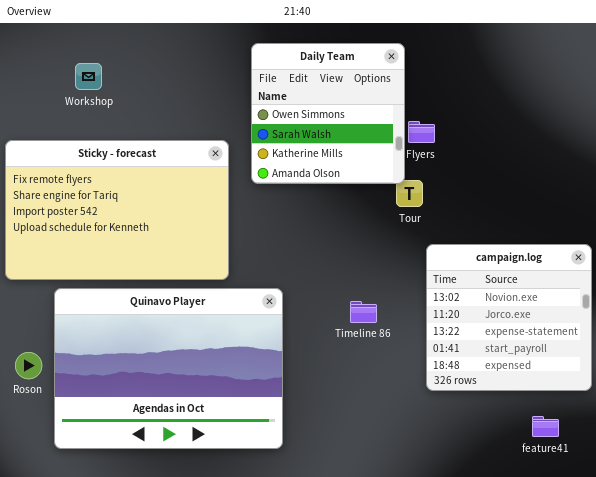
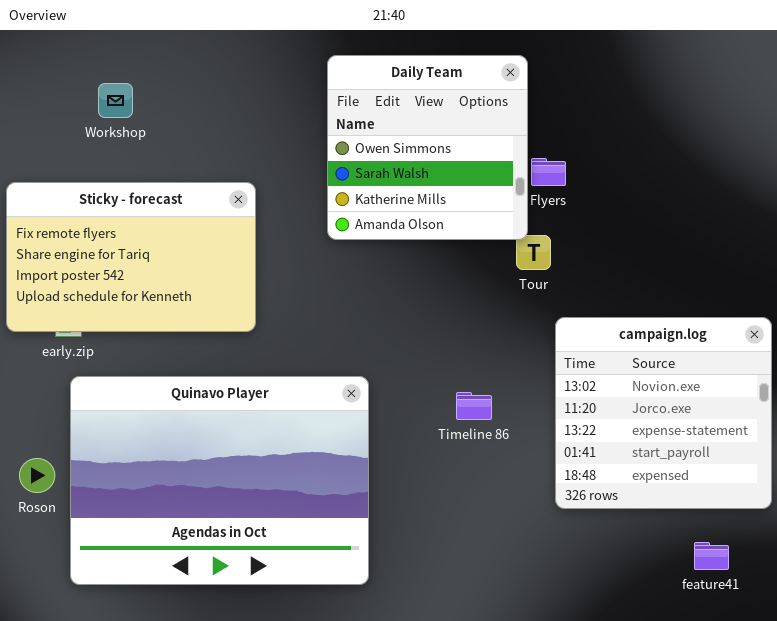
Sticky - forecast: [5,140,229,280] -> [6,182,256,332], resized

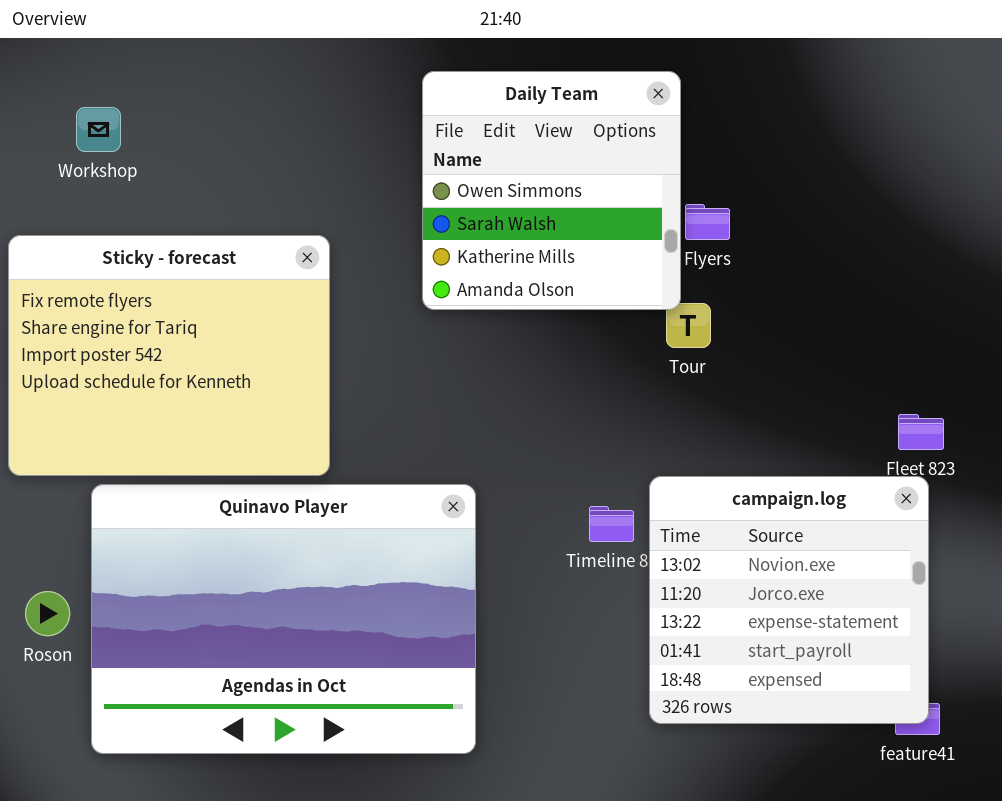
Workshop: [98,83,133,118] -> [76,107,121,152], moved
Sticky - forecast: [6,182,256,332] -> [8,235,330,476], resized
campaign.log: [555,317,772,509] -> [649,476,929,724], moved

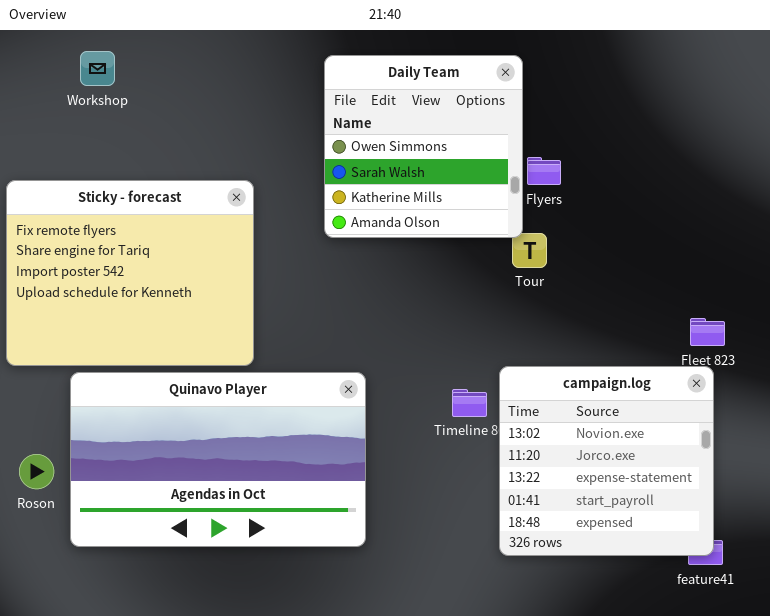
Workshop: [76,107,121,152] -> [80,51,115,86], moved
Quinavo Player: [91,484,476,754] -> [70,372,366,547], resized

